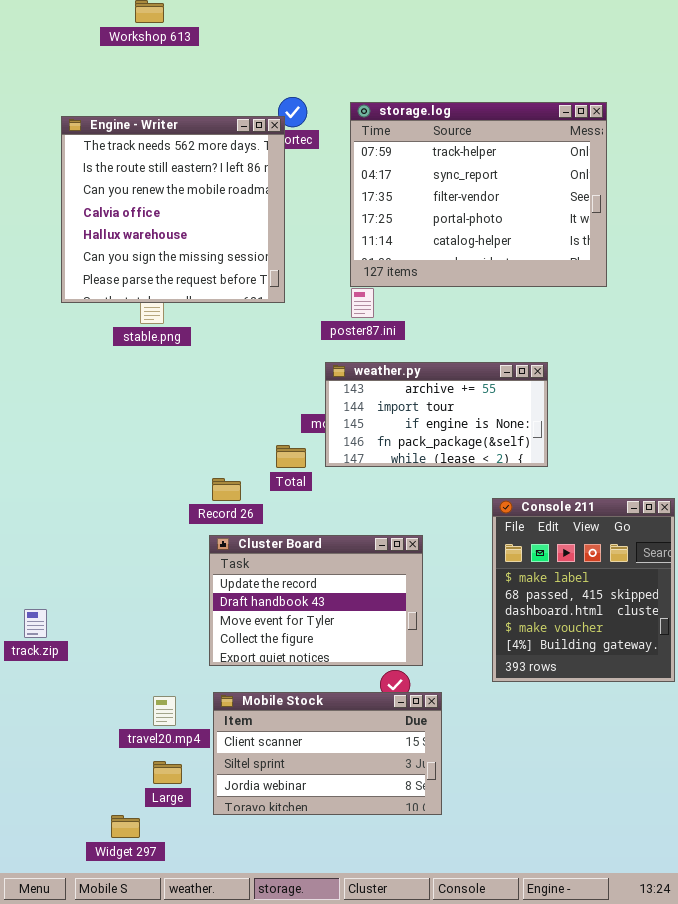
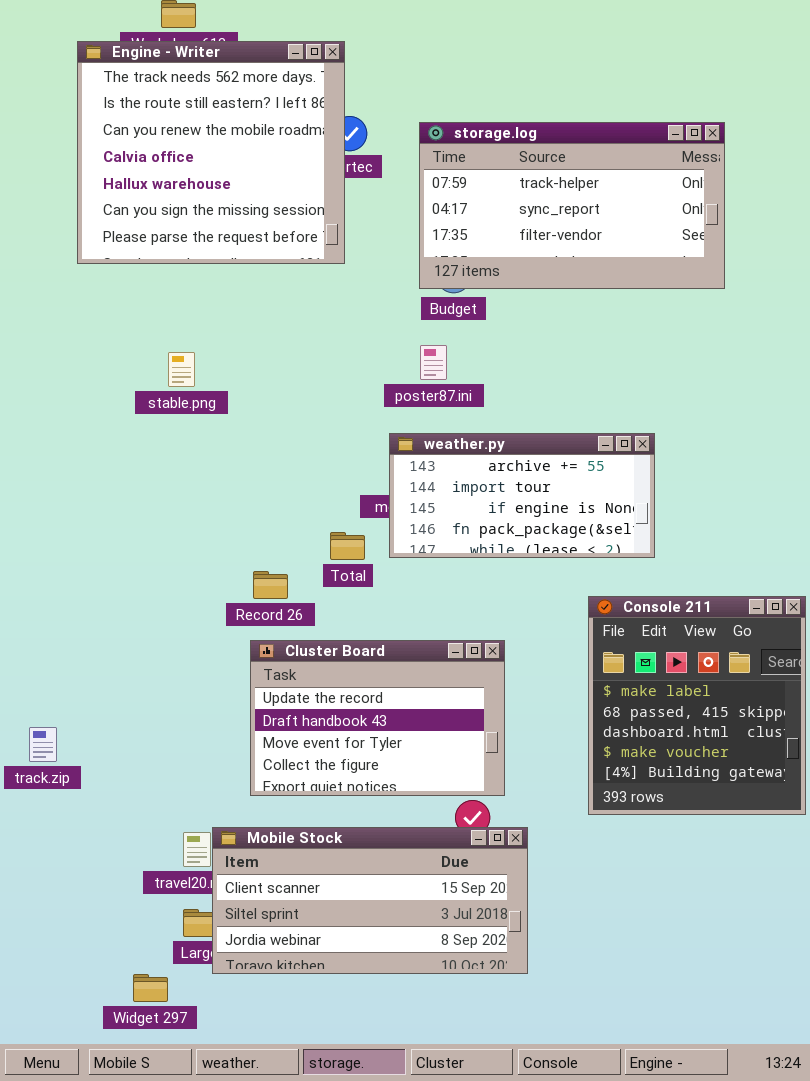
storage.log: [350,102,607,287] -> [419,122,725,289], resized
Engine - Writer: [61,116,285,303] -> [77,41,345,264], moved
Mobile Stock: [213,692,442,815] -> [212,827,528,974], resized

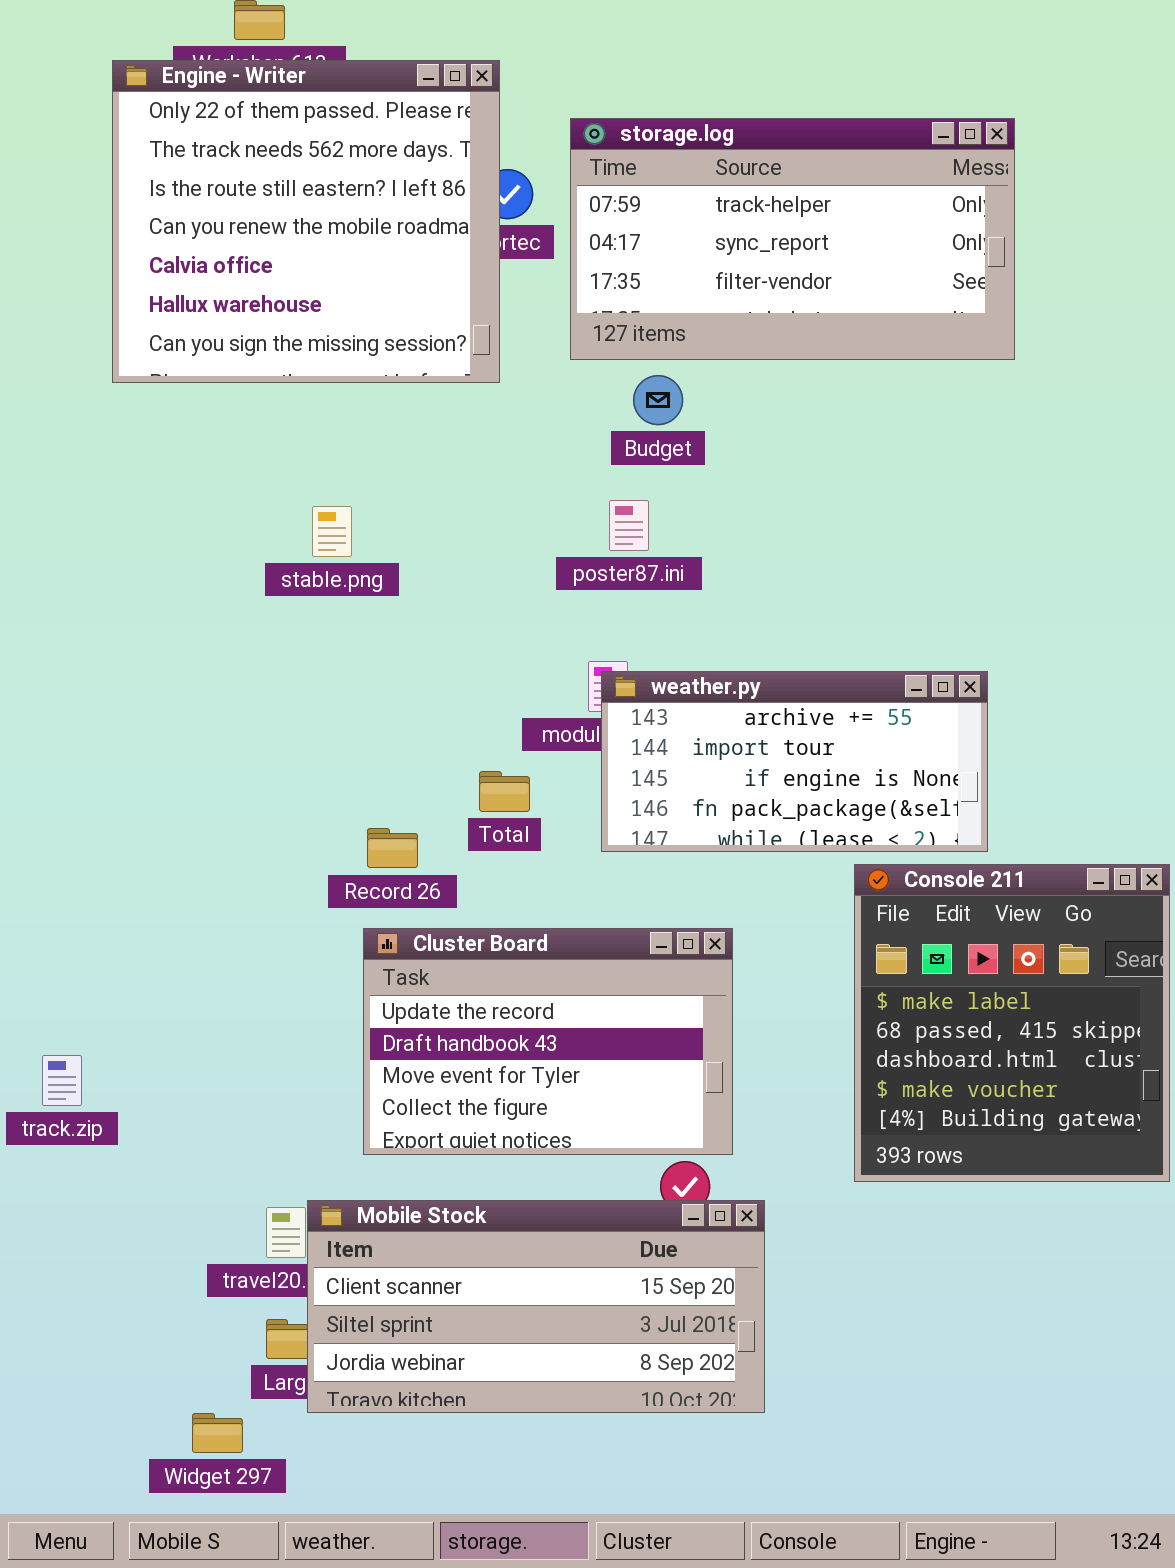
Engine - Writer: [77,41,345,264] -> [112,60,500,383], scrolled up 1 row
storage.log: [419,122,725,289] -> [570,118,1015,360], moved
stable.png: [168,352,195,387] -> [312,506,352,557], moved
weather.py: [389,433,655,558] -> [601,671,988,852], moved

